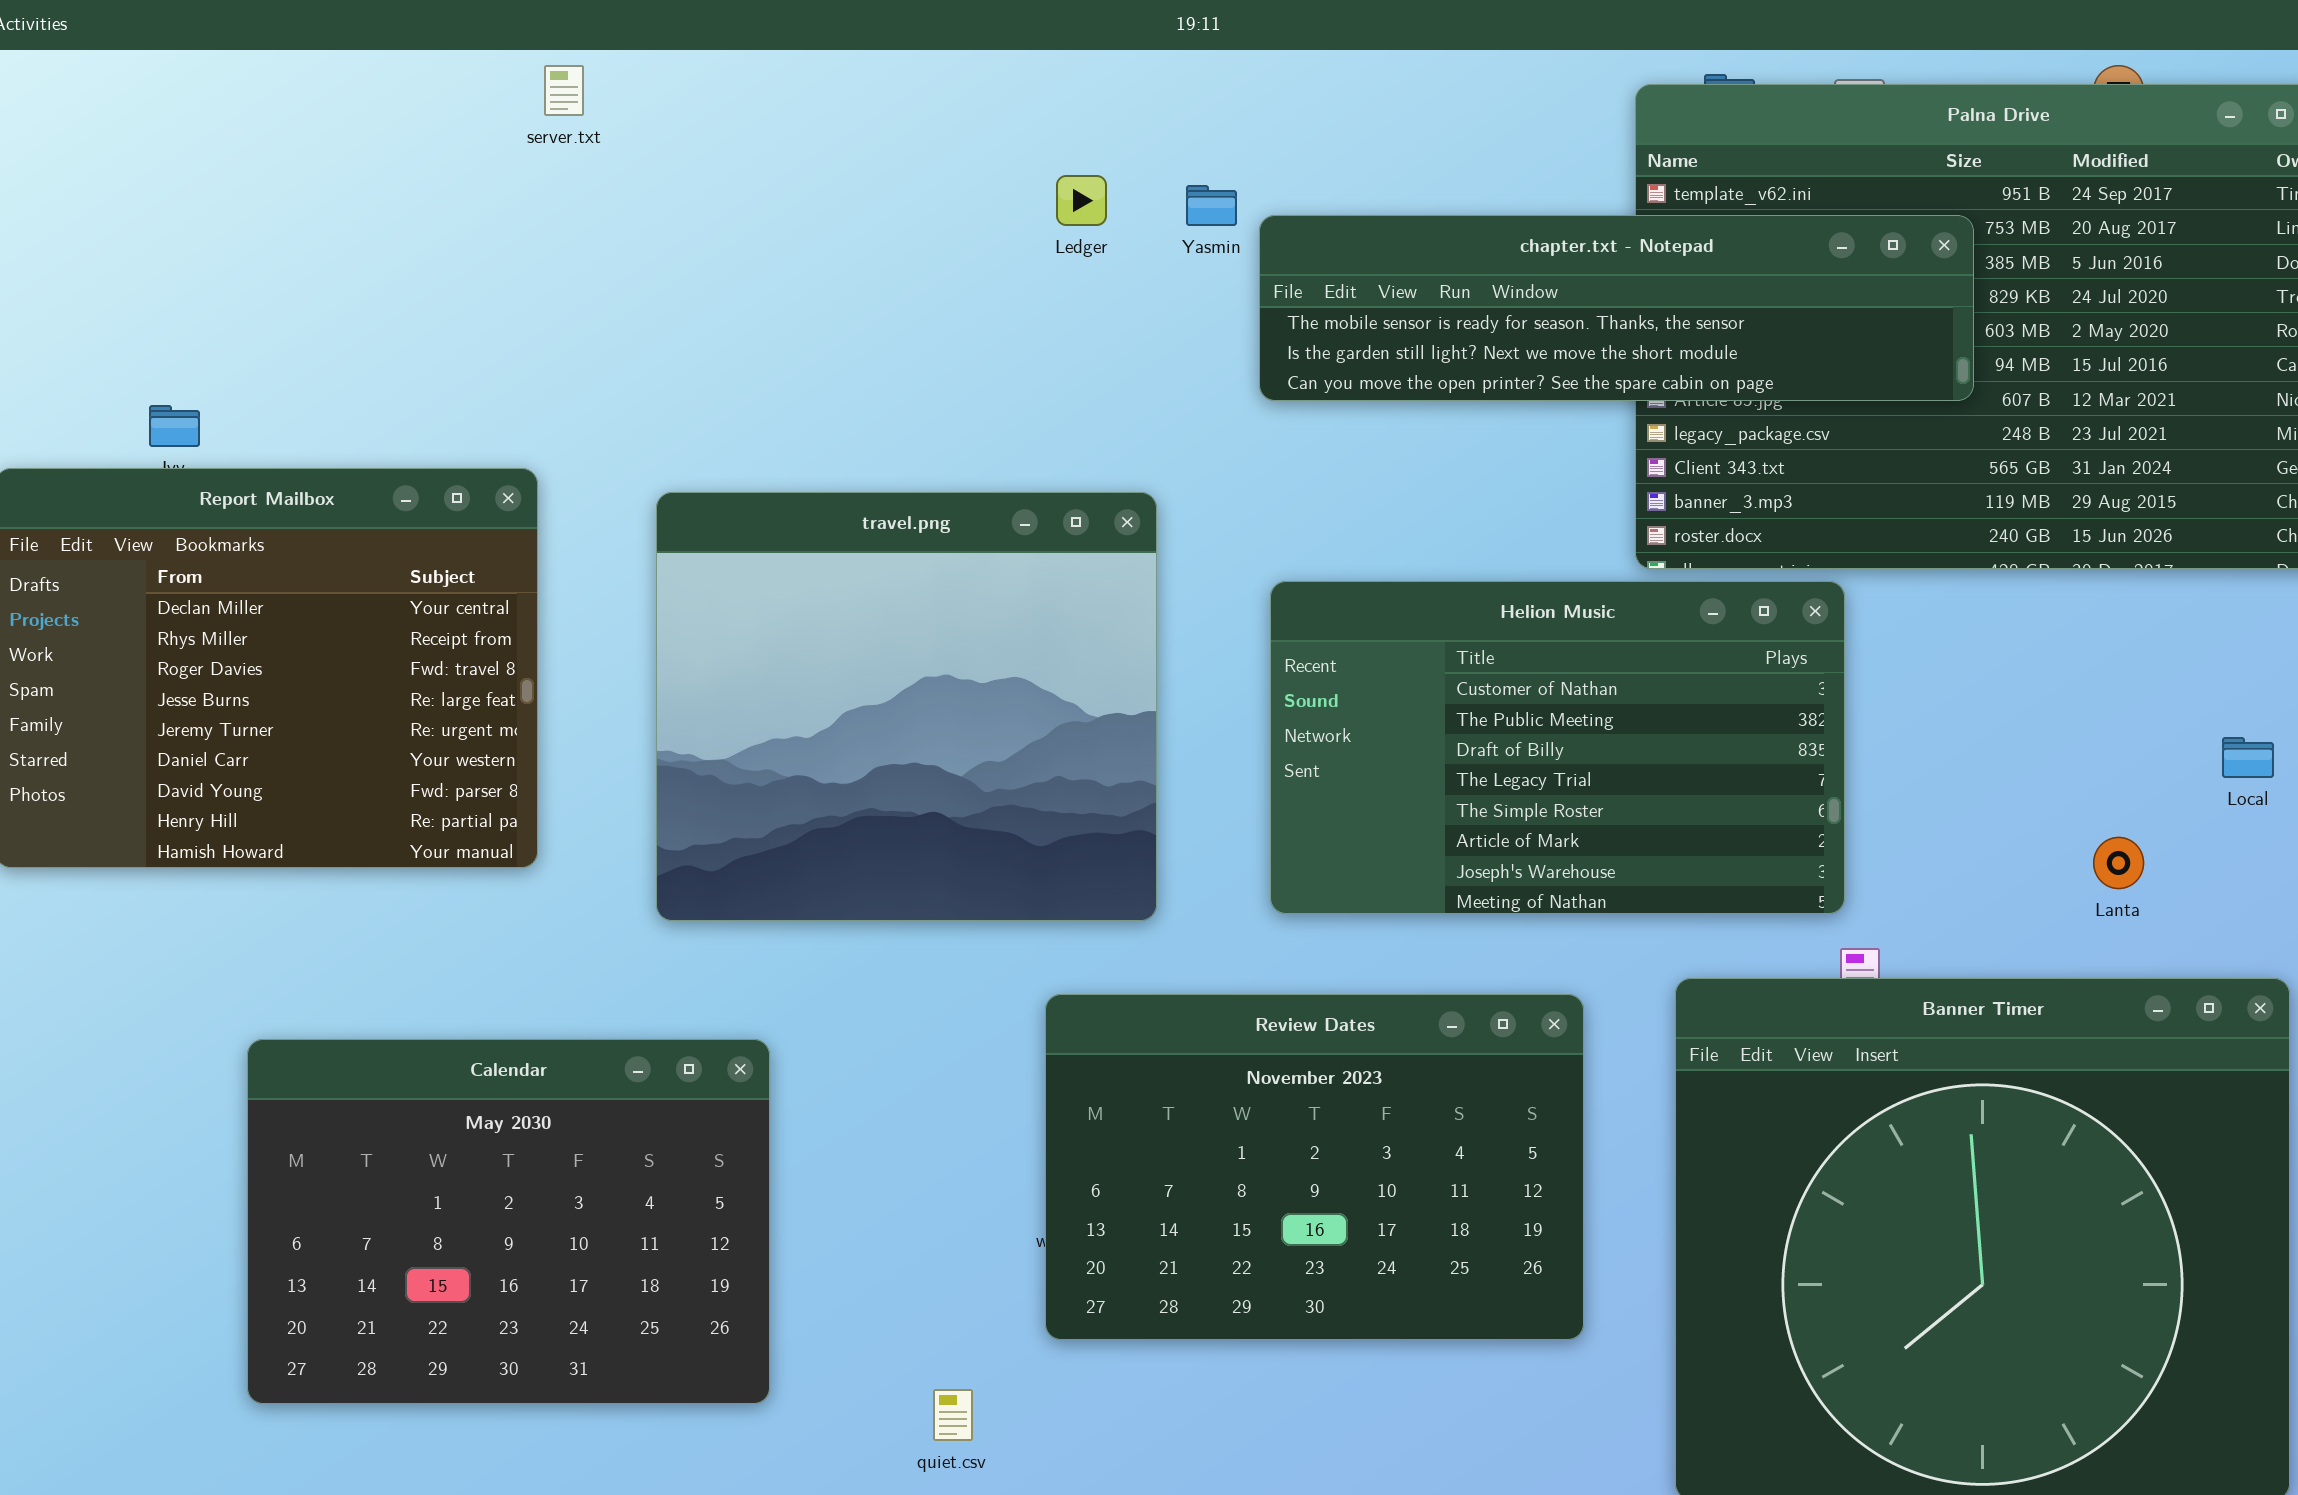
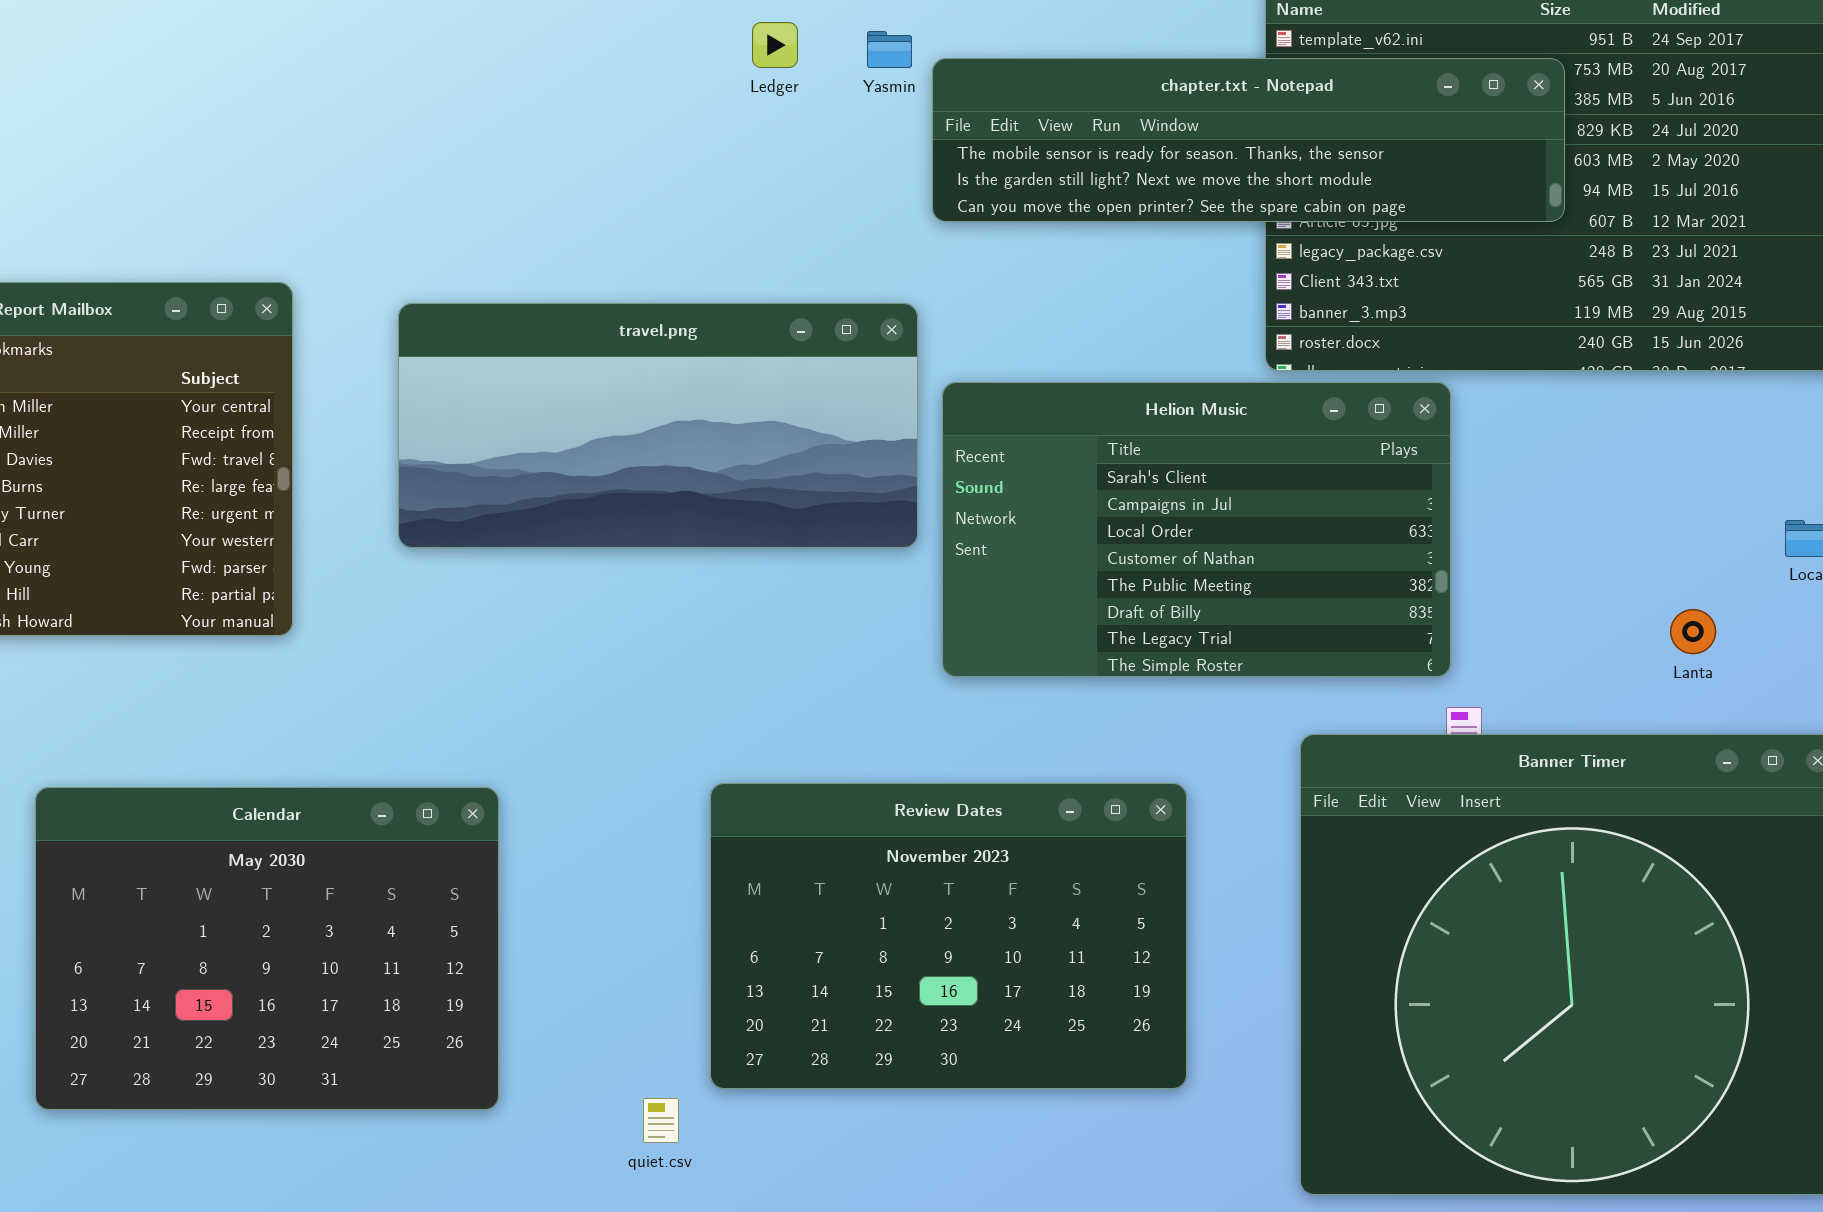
travel.png: [656,492,1157,921] -> [398,303,918,548], resized
Helion Music: [1270,581,1845,914] -> [942,382,1451,677], scrolled up 3 rows
Review Dates: [1045,994,1584,1340] -> [710,783,1187,1089], moved

